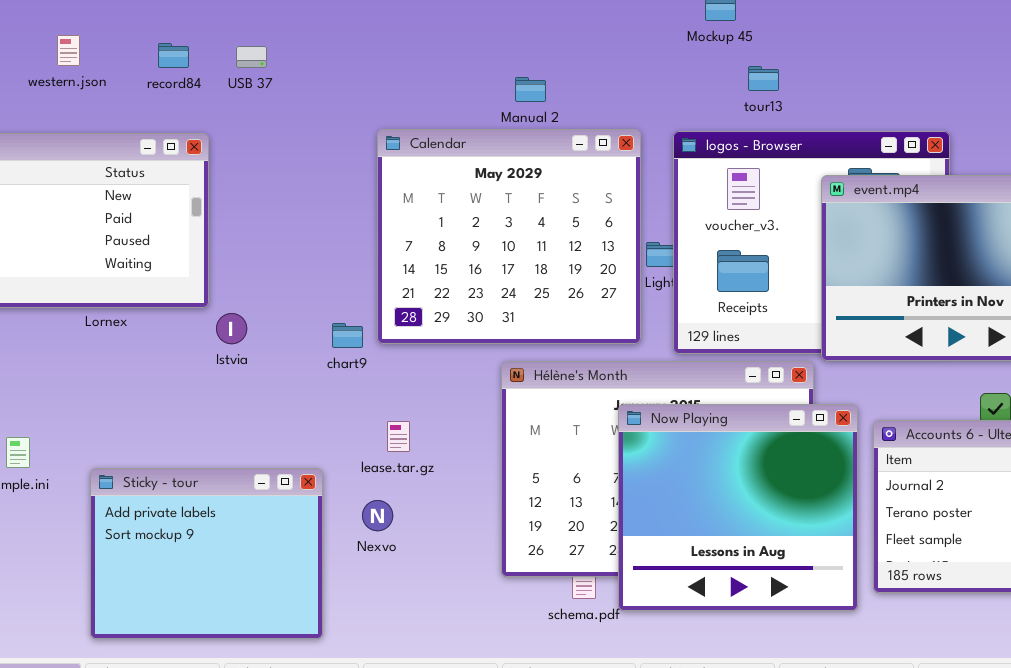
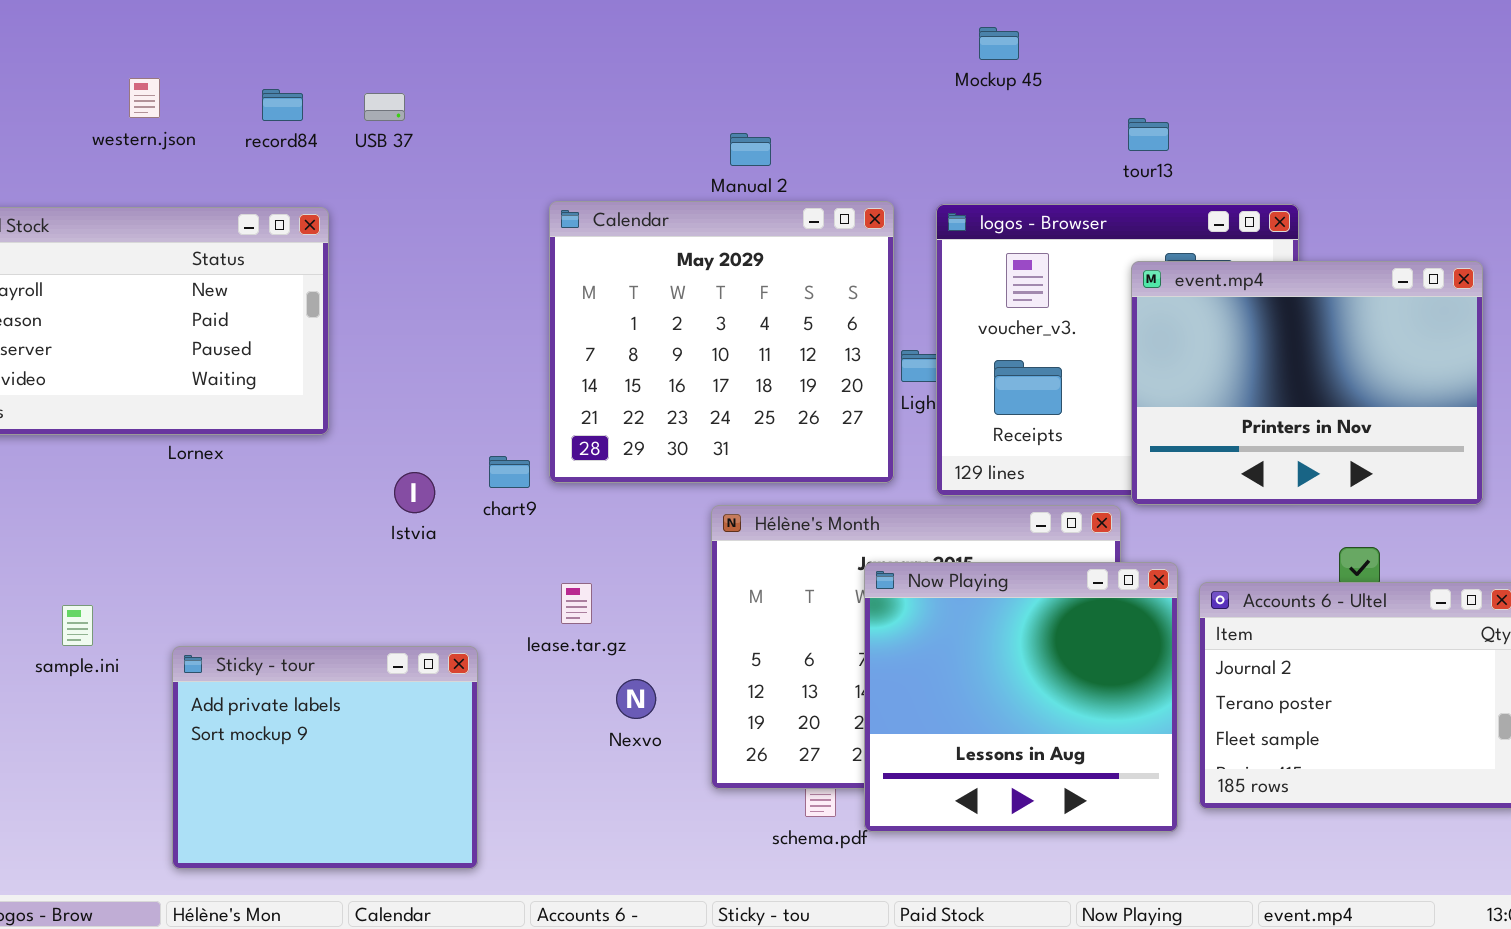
tour13: [748,66,779,91] -> [1128,118,1169,151], moved
Istvia: [216,313,247,344] -> [394,472,435,513], moved
Nexvo: [362,500,393,531] -> [616,679,656,719], moved

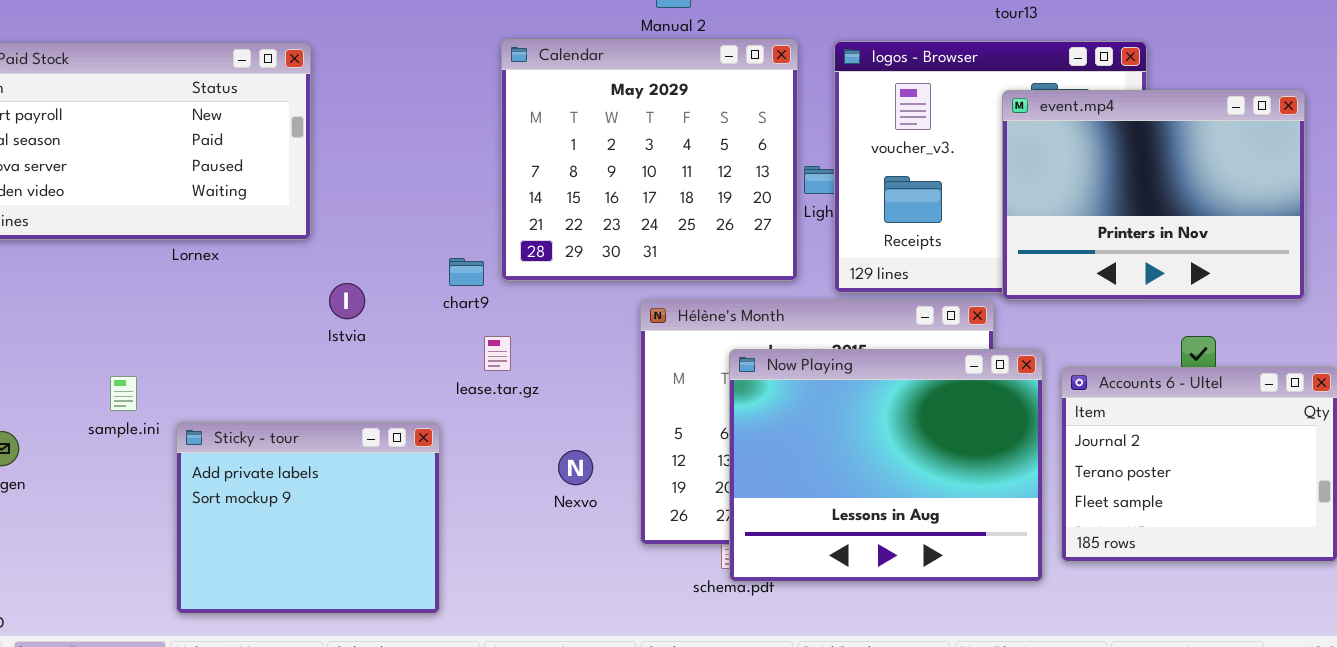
Istvia: [394,472,435,513] -> [329,283,365,319], moved
Now Playing: [864,562,1178,832] -> [729,349,1043,582], resized
lease.tar.gz: [561,583,592,624] -> [484,336,511,371], moved
sample.ini: [62,605,93,646] -> [110,376,137,411], moved

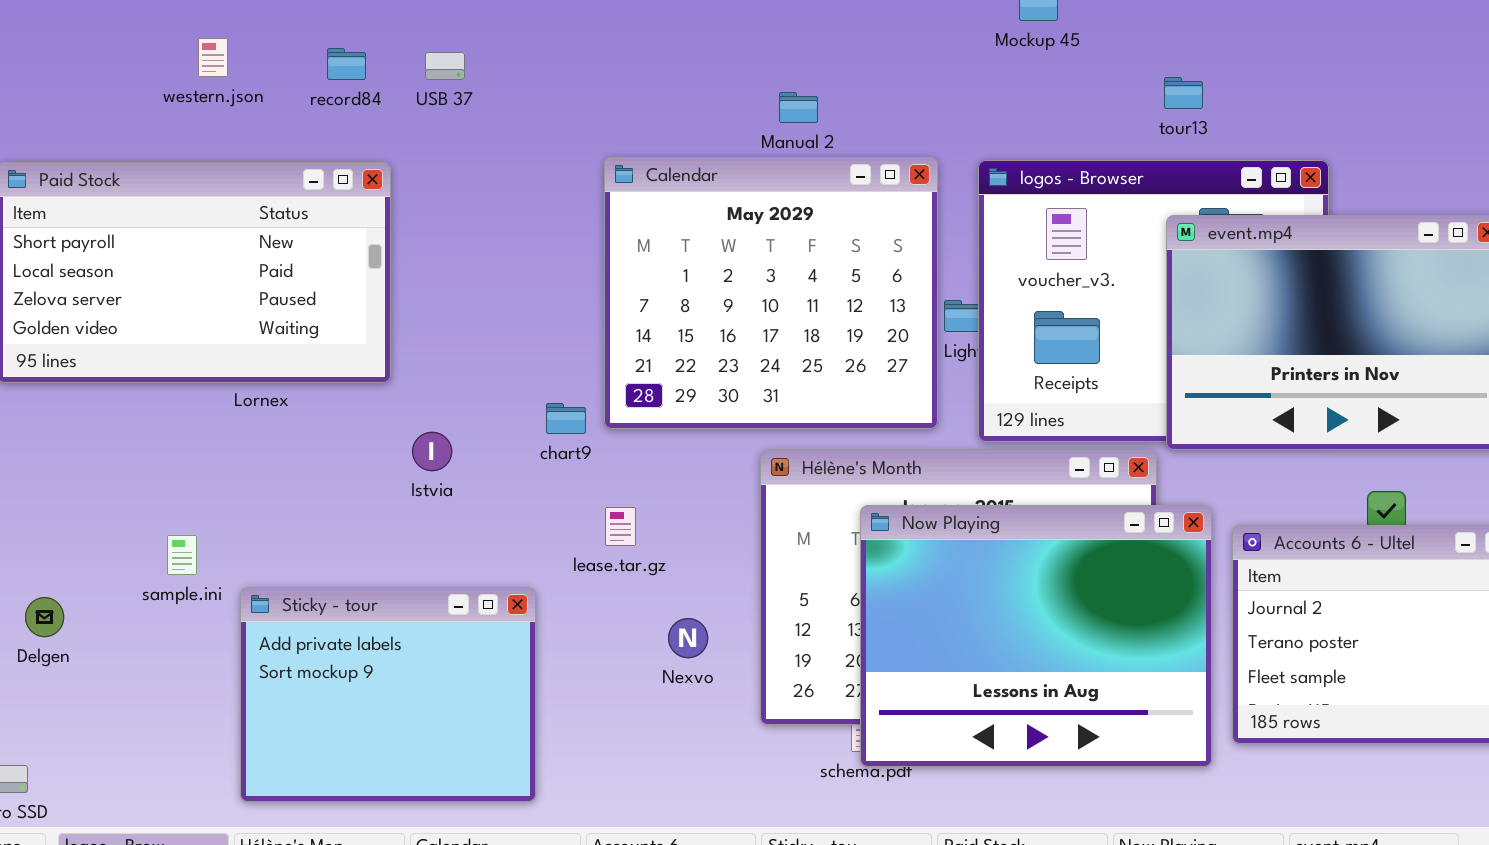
lease.tar.gz: [484,336,511,371] -> [605,507,636,546], moved

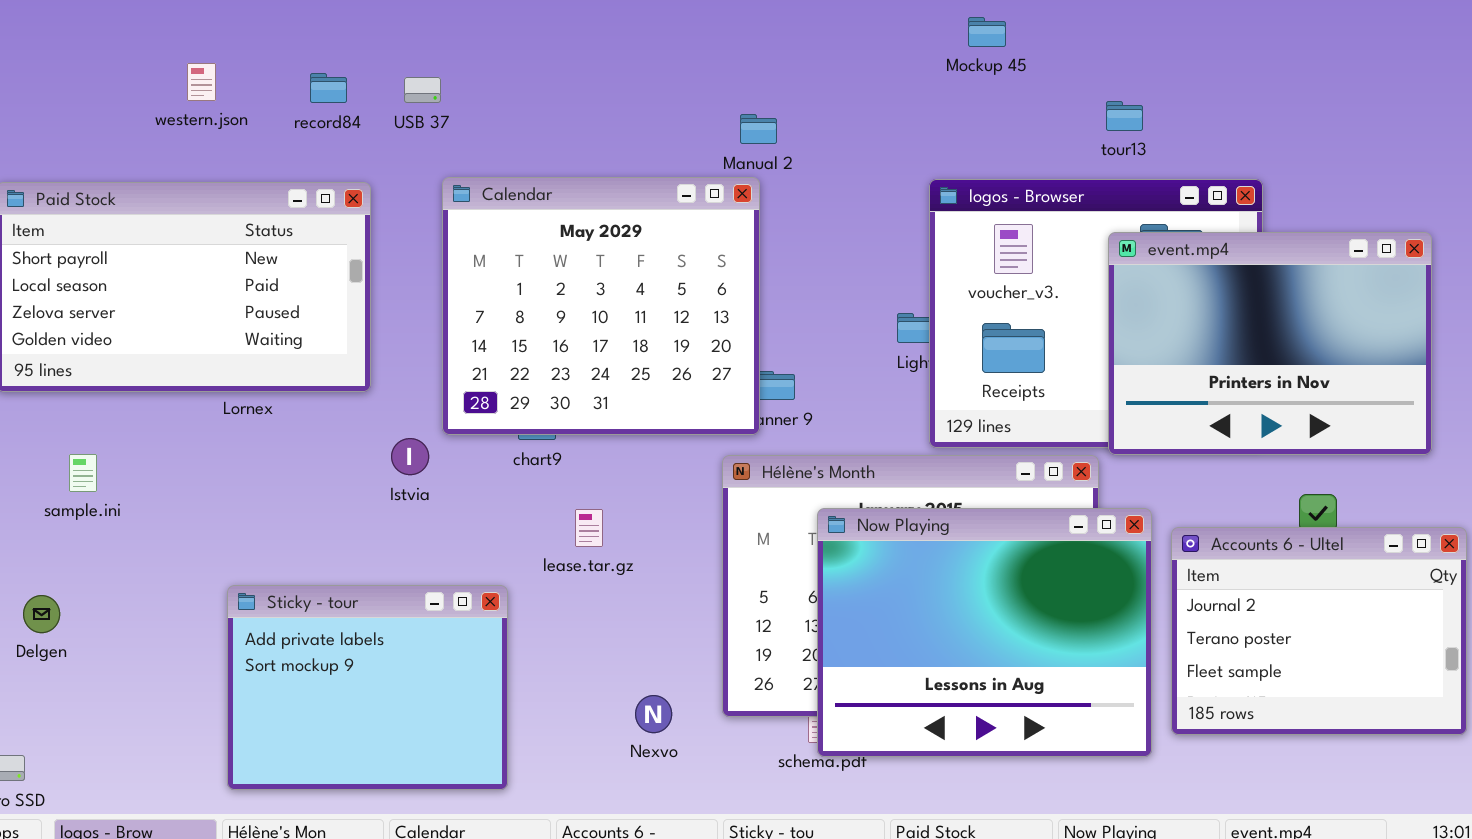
Calendar: [604,157,938,429] -> [442,177,760,435], moved
sample.ini: [167,535,197,575] -> [69,454,97,492], moved
Nexvo: [668,618,708,658] -> [635,695,672,733], moved

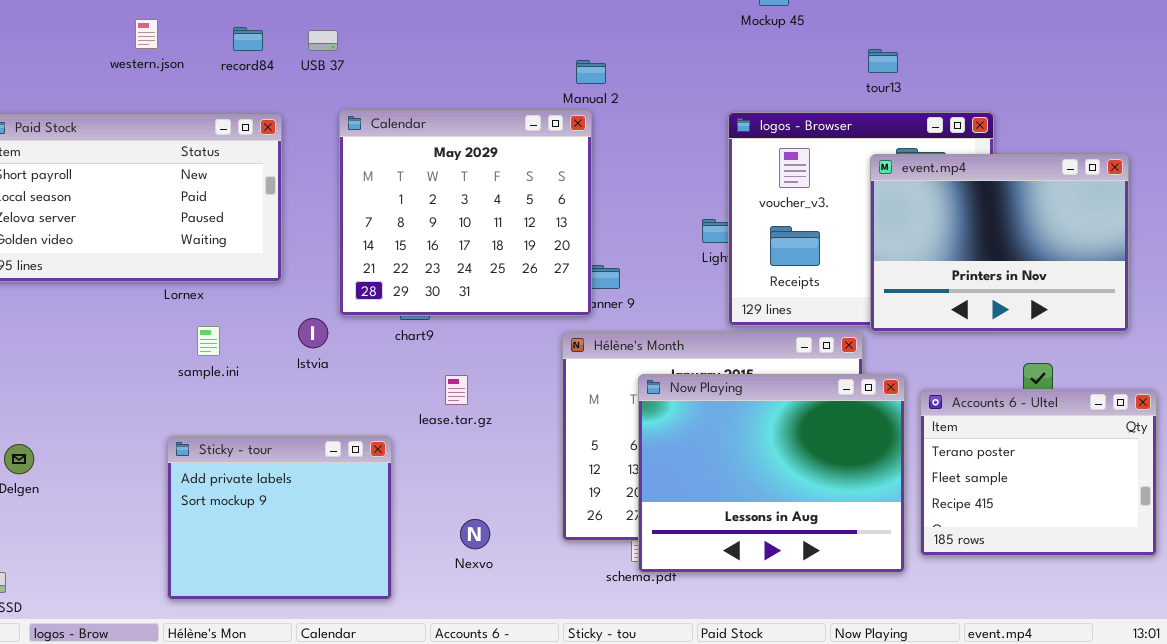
sample.ini: [69,454,97,492] -> [197,326,220,356], moved
Accounts 6 - Ultel: [1171,527,1467,735] -> [920,389,1157,556], scrolled down 1 row
Nexvo: [635,695,672,733] -> [460,519,490,549], moved

